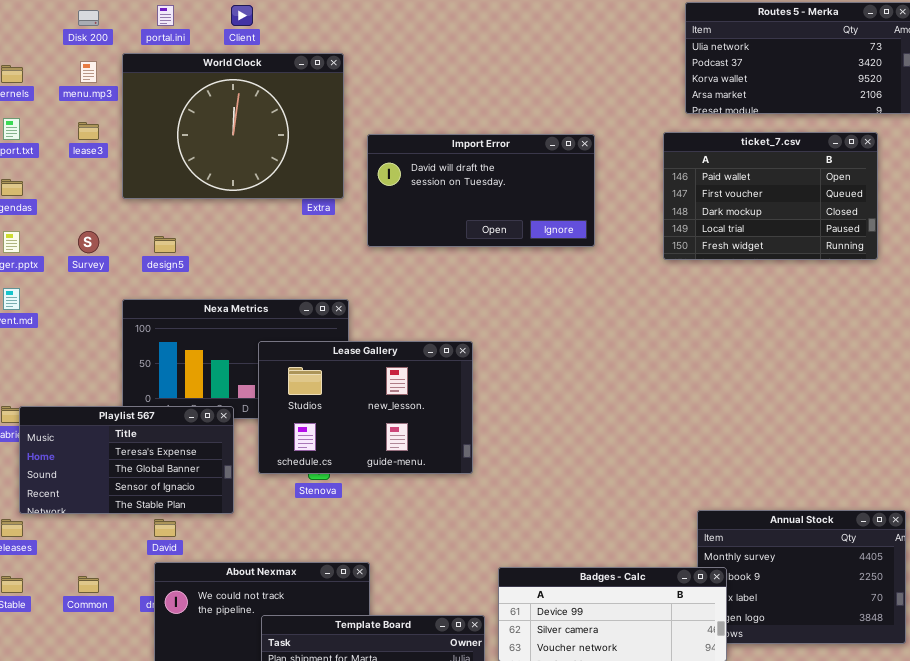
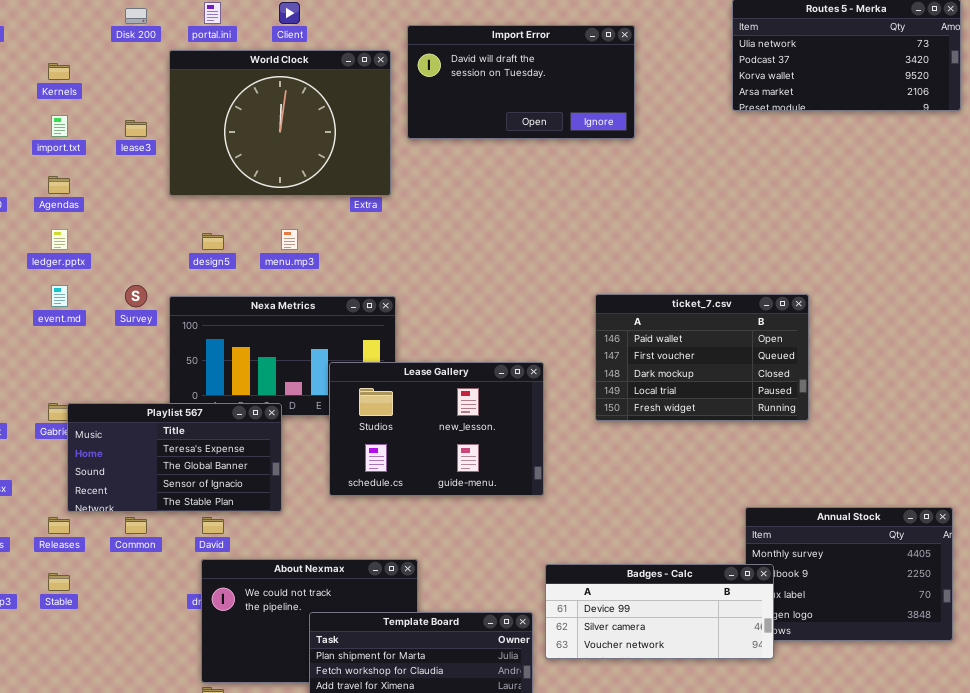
menu.mp3: [80,61,97,83] -> [281,229,298,250], moved
ticket_7.csv: [663,132,878,260] -> [595,294,809,421], moved
Import Error: [367,134,595,247] -> [407,25,635,139], moved
Survey: [78,231,99,253] -> [125,285,147,307], moved
Lease Gallery: [258,341,473,474] -> [329,362,544,496], moved
Common: [78,576,99,593] -> [125,517,147,534], moved

